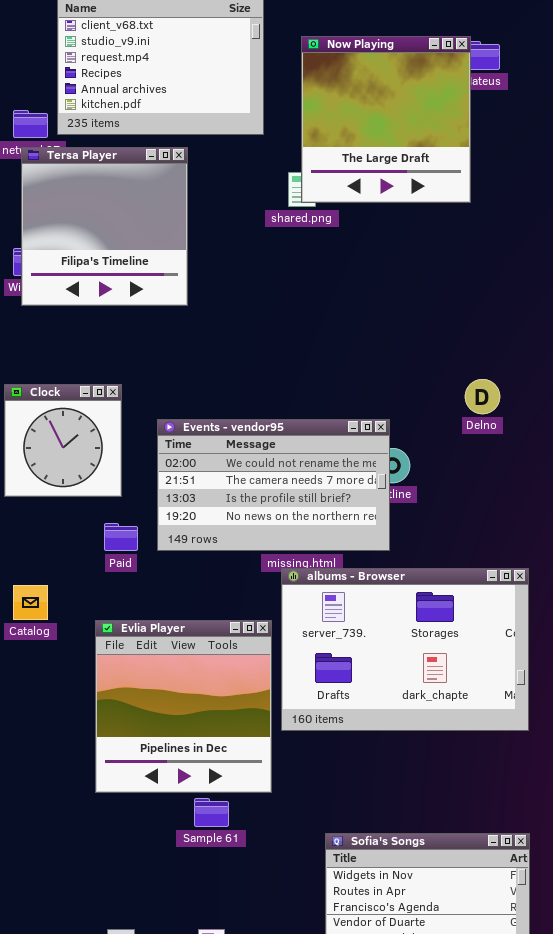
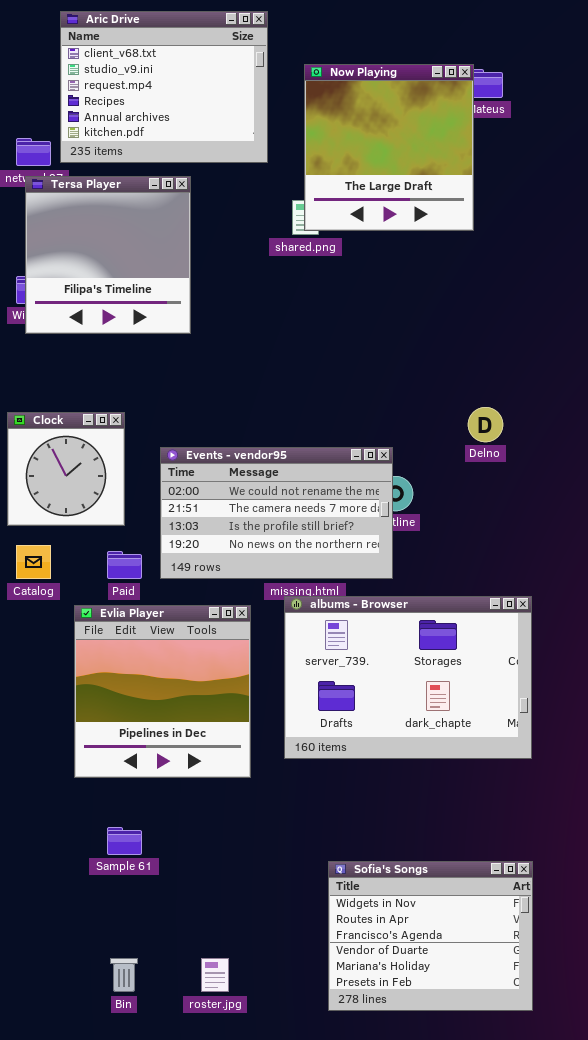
Catalog: [13,585,48,620] -> [16,545,51,579], moved
Evlia Player: [95,620,272,793] -> [74,605,251,778], moved
Sample 61: [194,798,229,827] -> [107,827,142,855], moved

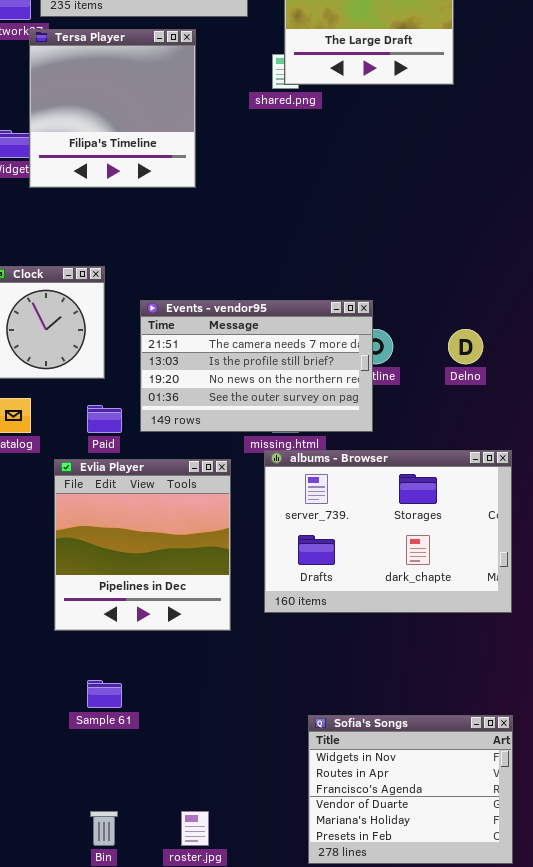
Tersa Player: [25,176,191,334] -> [29,29,196,188], moved
Delno: [468,407,503,442] -> [448,329,483,364], moved
Events - vendor95: [160,447,393,579] -> [140,300,373,432], scrolled down 1 row

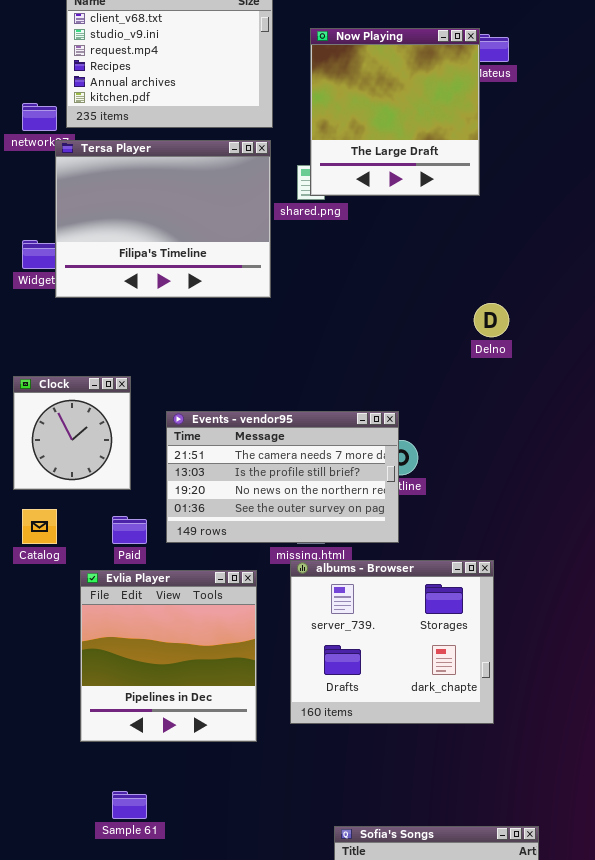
Tersa Player: [29,29,196,188] -> [55,140,271,298], resized
Delno: [448,329,483,364] -> [474,303,509,337], moved
albums - Browser: [264,450,512,613] -> [290,560,494,724], resized

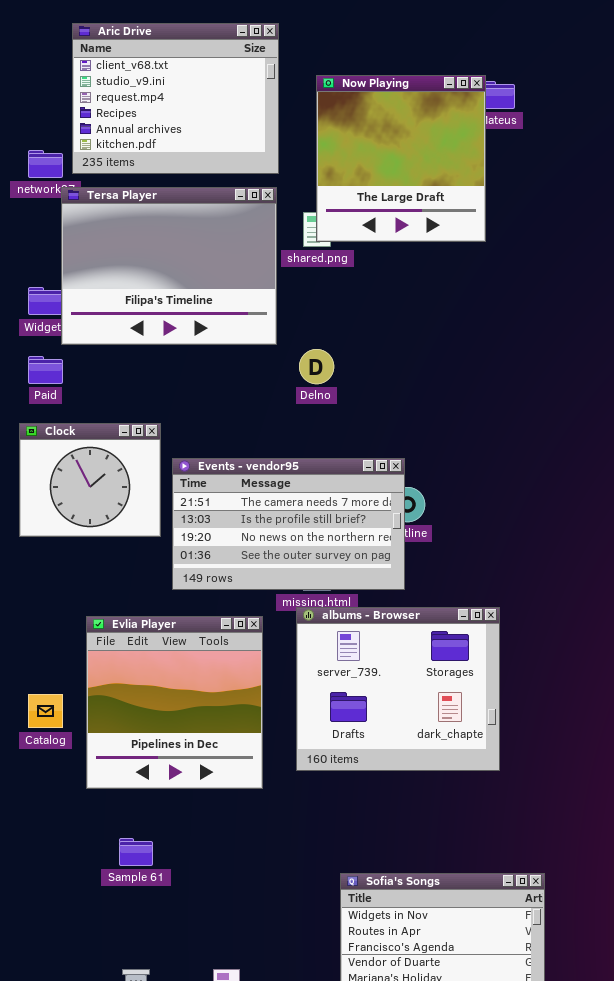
Delno: [474,303,509,337] -> [299,349,334,384], moved
Clock: [13,376,131,490] -> [19,423,161,537], resized
Catalog: [22,509,57,544] -> [28,694,63,728], moved
Paid: [112,516,147,544] -> [28,356,63,384], moved

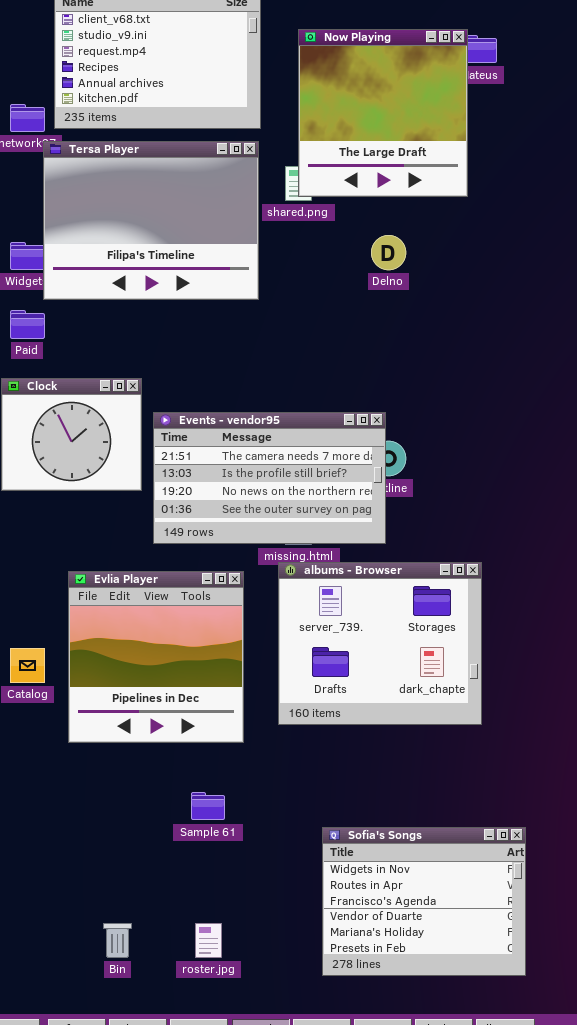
Delno: [299,349,334,384] -> [371,235,406,270], moved
Sample 61: [119,838,153,866] -> [191,792,225,820], moved

